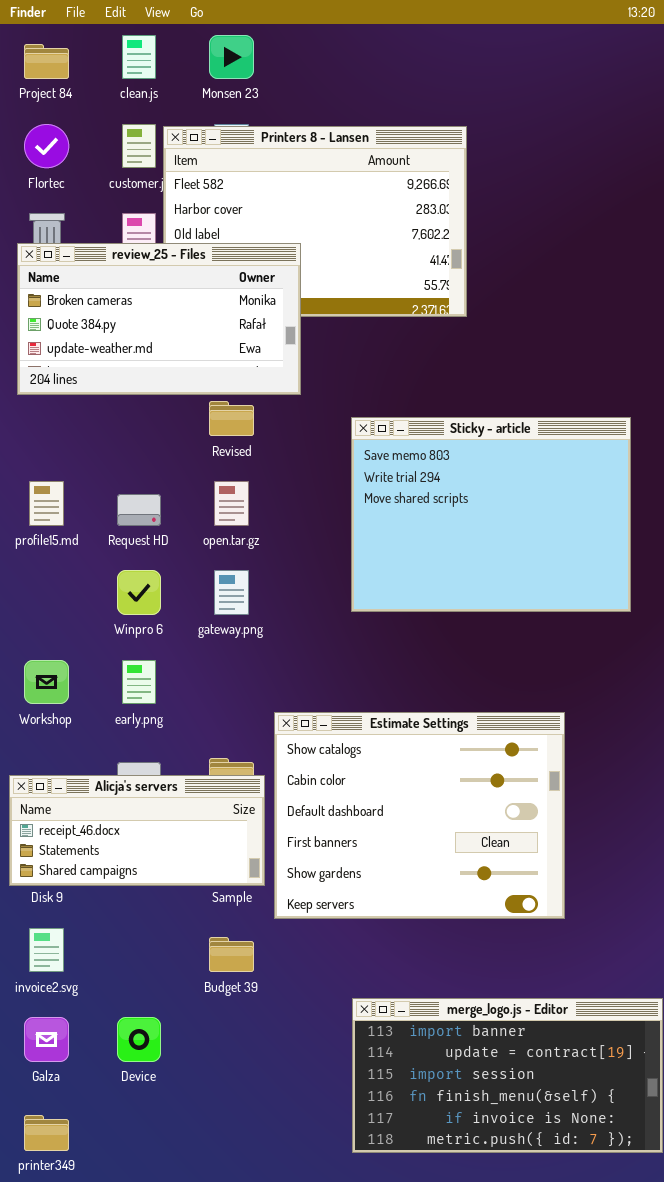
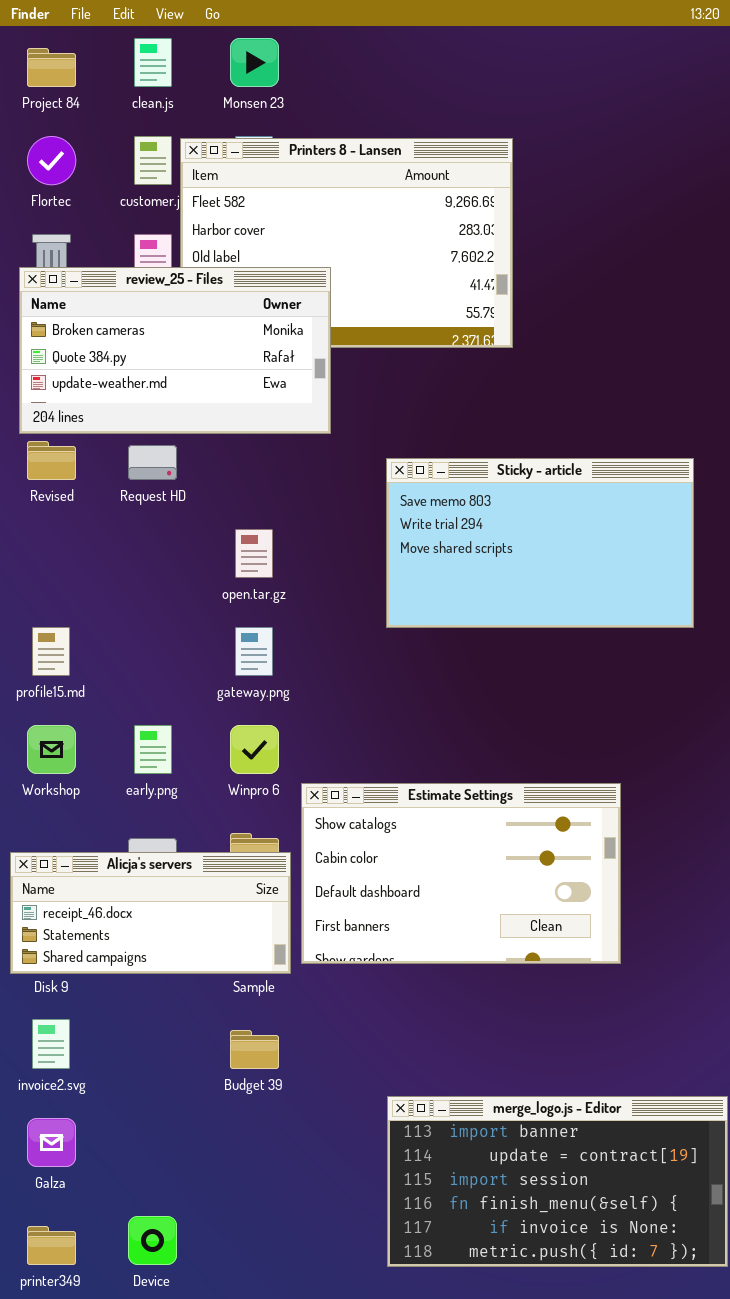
Revised: [209,401,254,436] -> [27,441,76,480], moved
Sticky - article: [351,417,631,612] -> [386,458,694,628], resized
profile15.md: [29,481,64,526] -> [32,627,70,676], moved
Request HD: [117,494,161,526] -> [128,445,177,480], moved
Winpro 6: [117,570,161,615] -> [230,725,279,774], moved
Estimate Settings: [274,712,565,919] -> [301,783,621,964], resized
Device: [117,1017,161,1062] -> [128,1216,177,1265], moved

